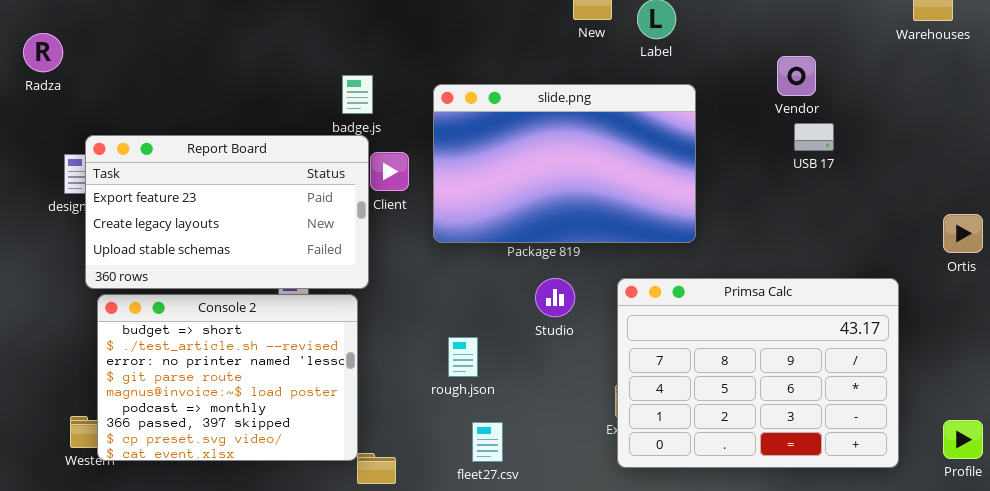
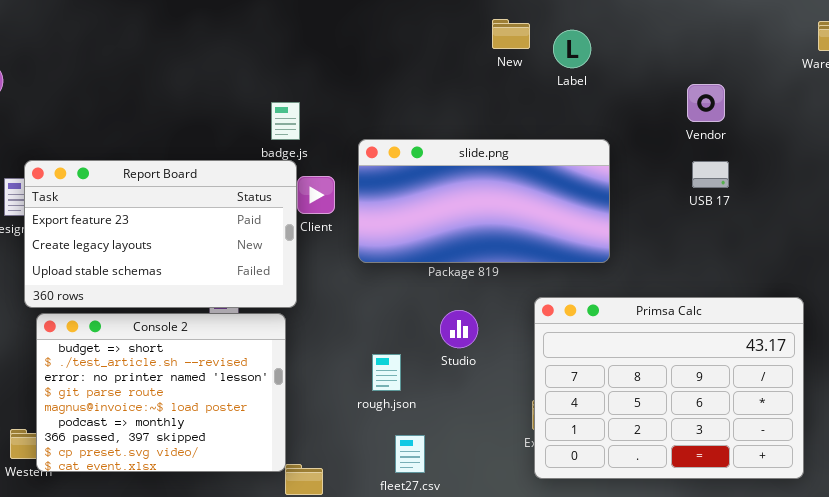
slide.png: [433,84,696,243] -> [358,139,610,263], resized
USB 17: [794,123,834,151] -> [692,161,729,188], moved
Studio: [535,278,575,317] -> [440,310,478,348], moved

